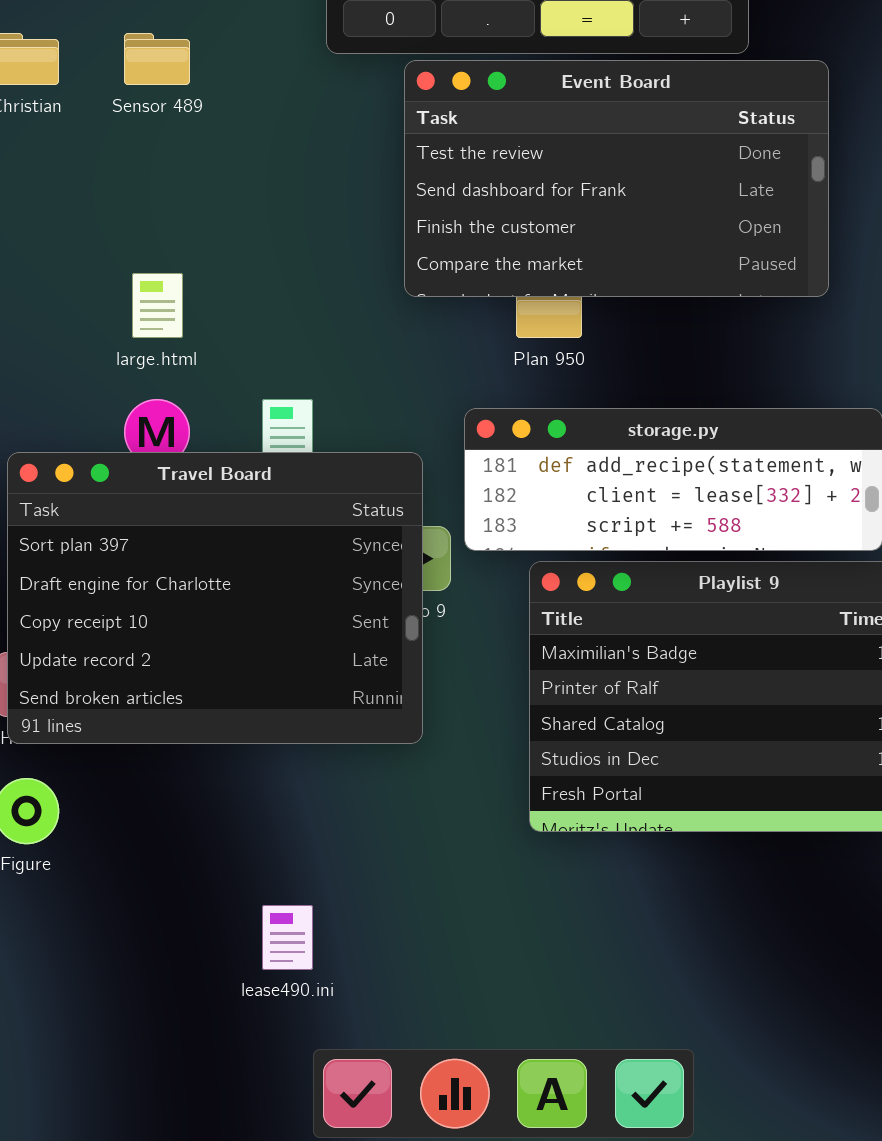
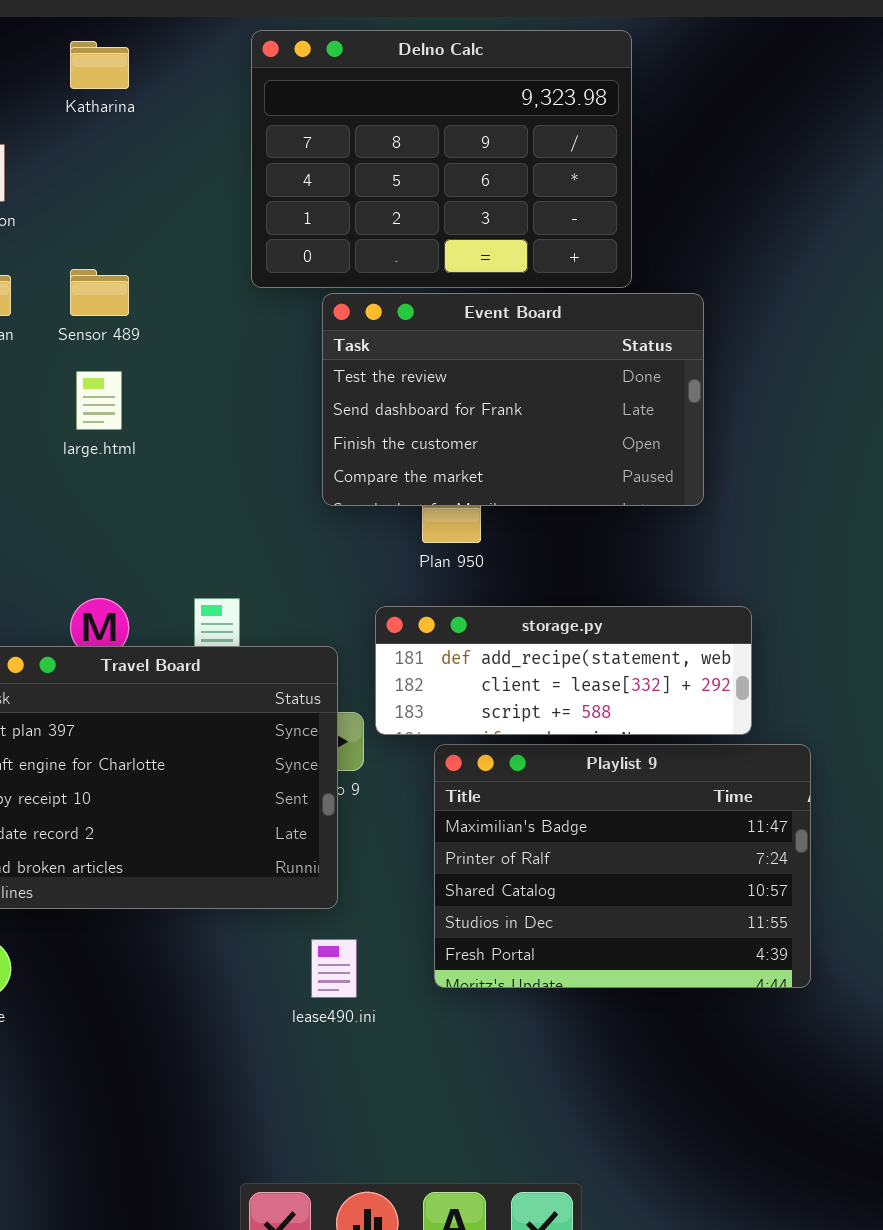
large.html: [132,273,183,338] -> [76,371,122,430], moved
lease490.ini: [262,905,313,970] -> [311,939,357,998], moved

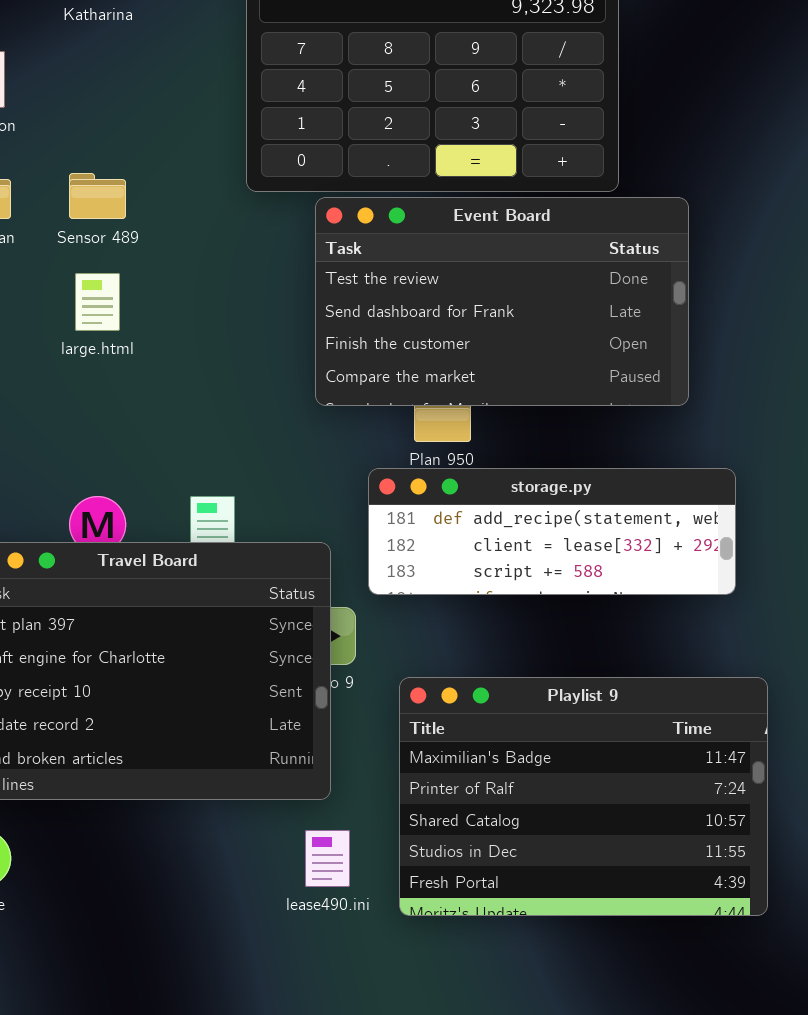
storage.py: [375,606,752,735] -> [368,468,736,595], moved
Playlist 9: [434,744,811,988] -> [399,677,768,916], moved

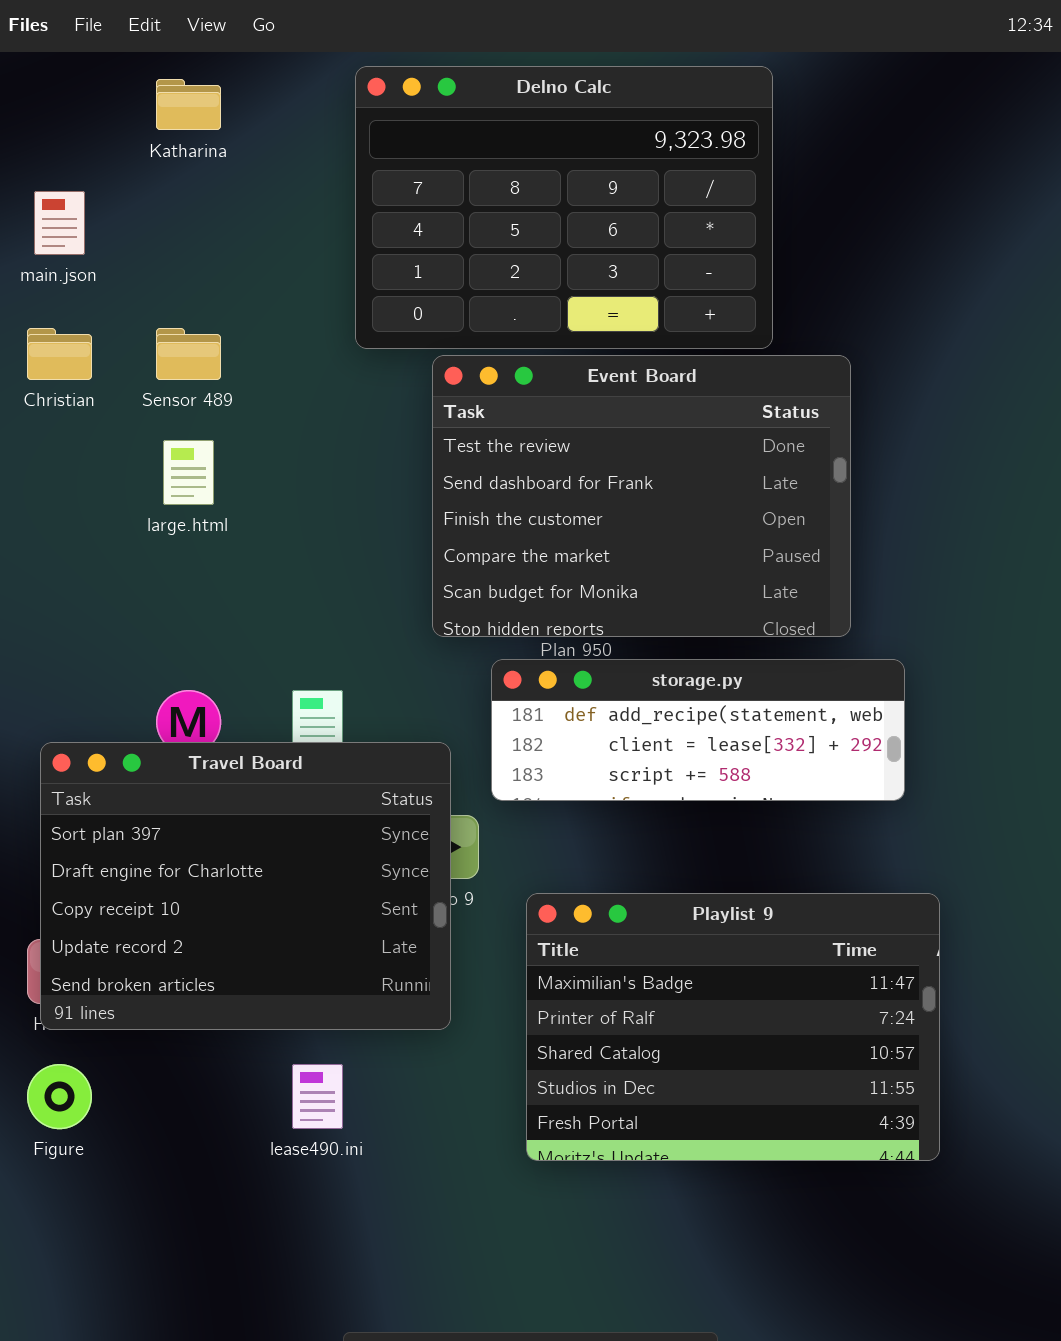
Event Board: [315,197,689,406] -> [432,355,851,637], resized
lease490.ini: [305,830,350,887] -> [292,1064,343,1129], moved

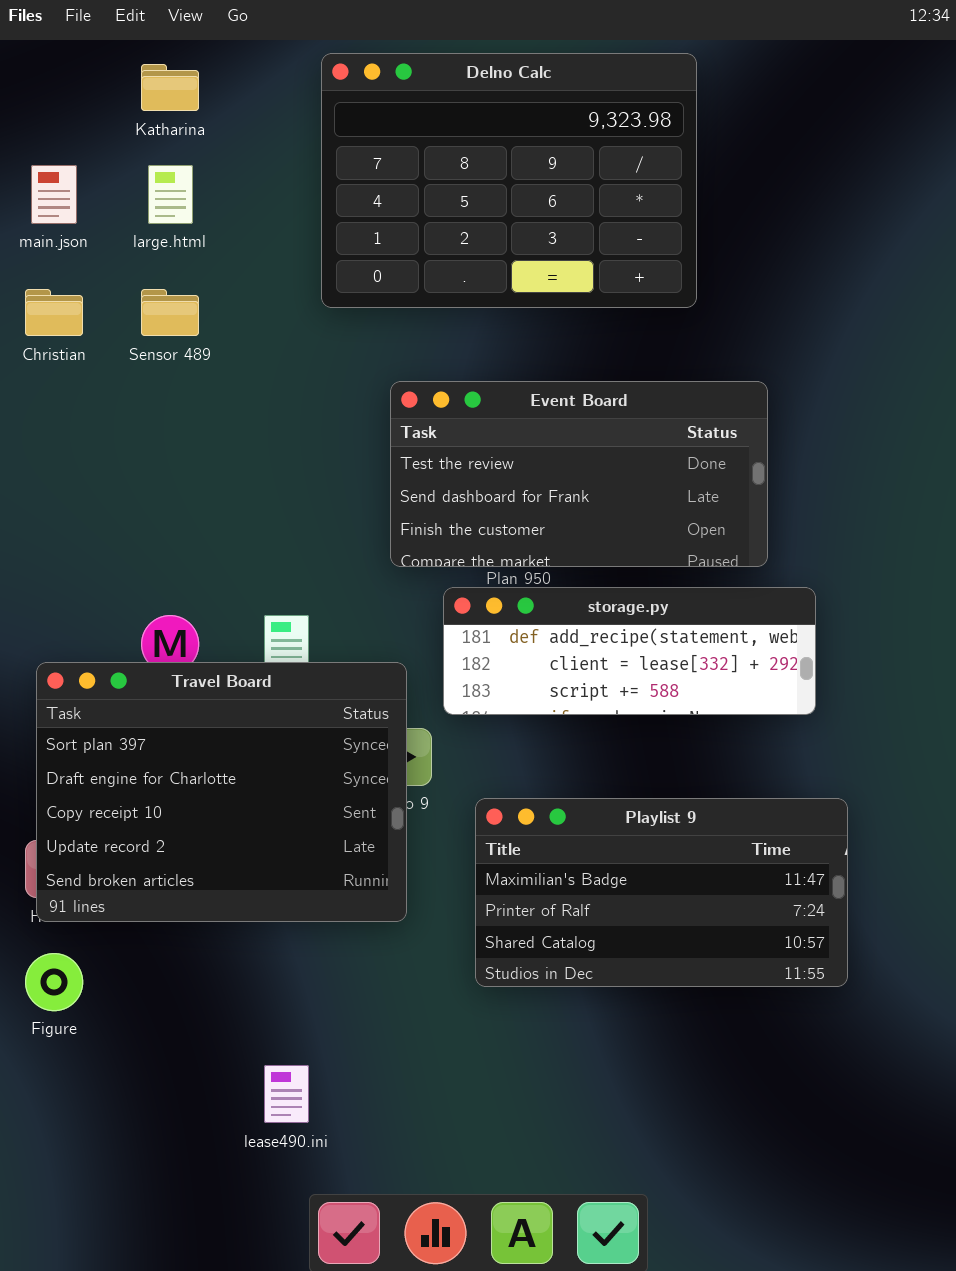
Event Board: [432,355,851,637] -> [390,381,768,567], resized
large.html: [163,440,214,505] -> [148,165,193,224], moved
Playlist 9: [526,893,940,1161] -> [475,798,848,987], resized
lease490.ini: [292,1064,343,1129] -> [264,1065,309,1123], moved

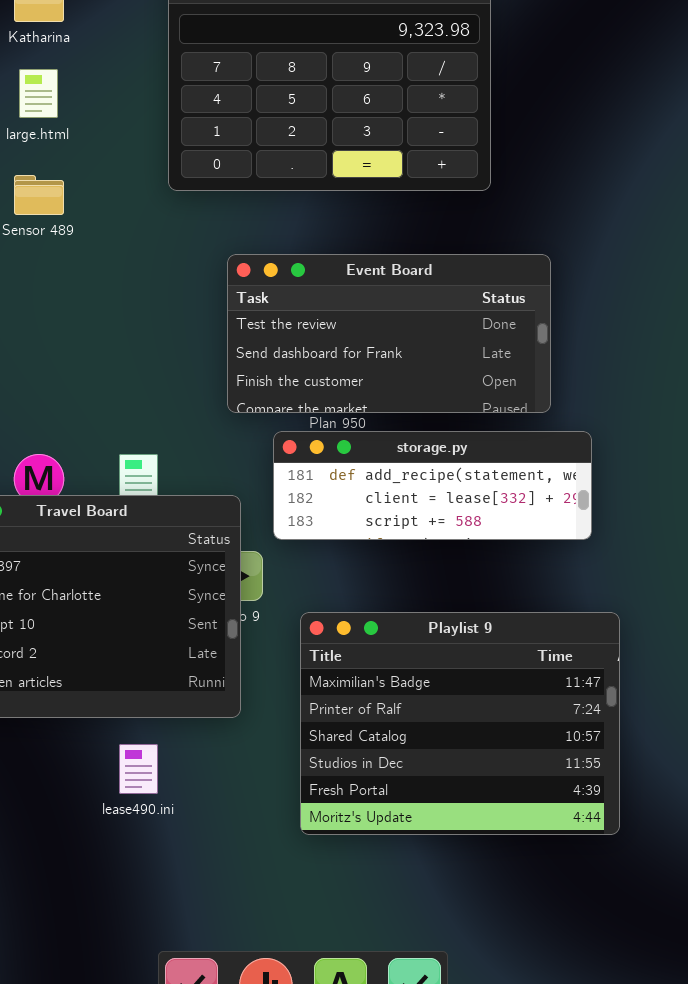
Playlist 9: [475,798,848,987] -> [300,612,620,835], resized
lease490.ini: [264,1065,309,1123] -> [119,744,158,794], moved

